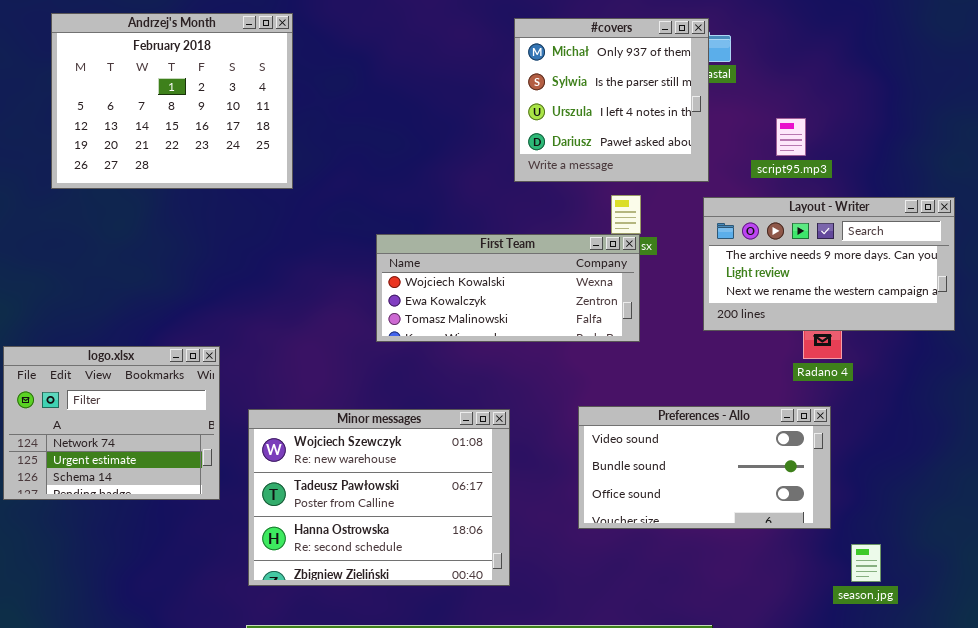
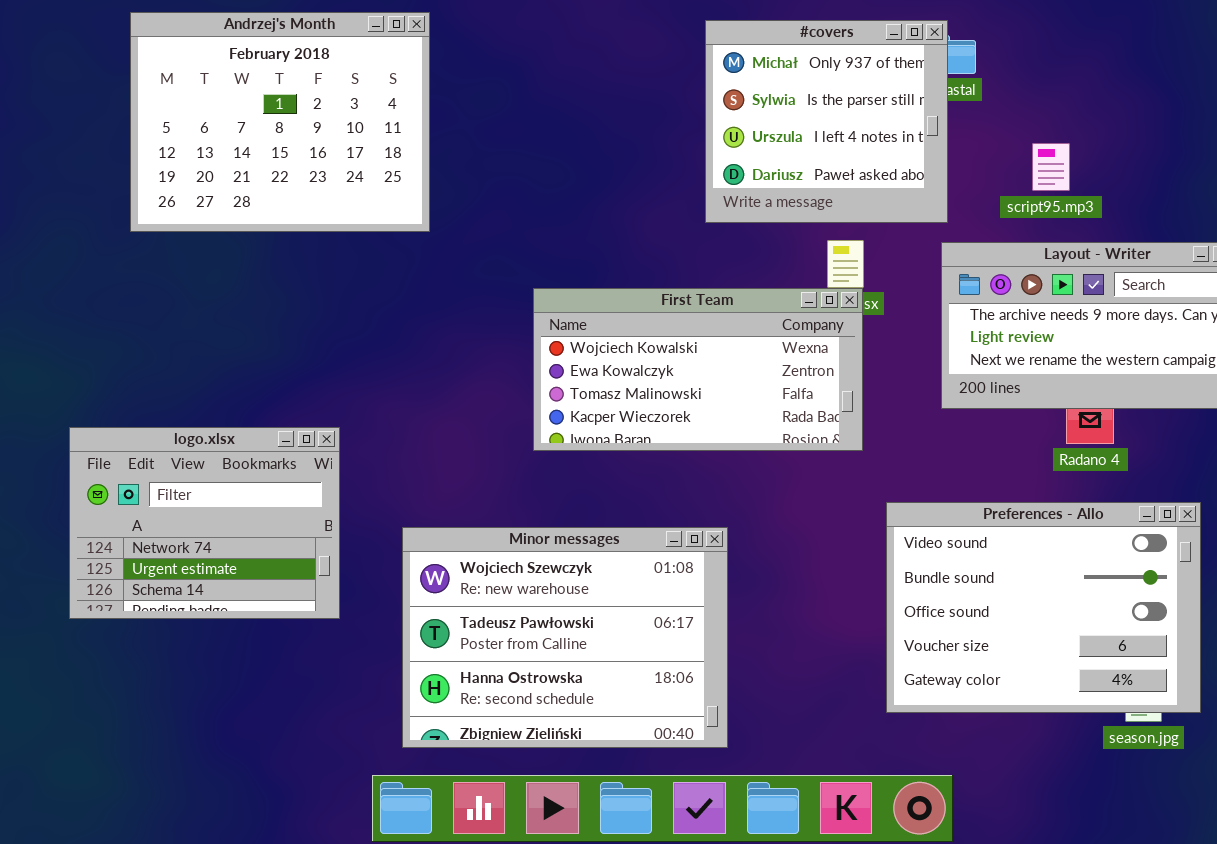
First Team: [376,234,640,342] -> [533,288,863,451], resized
Preferences - Allo: [578,406,831,529] -> [886,502,1201,713], moved, resized
Minor messages: [248,409,510,586] -> [402,527,728,748], moved

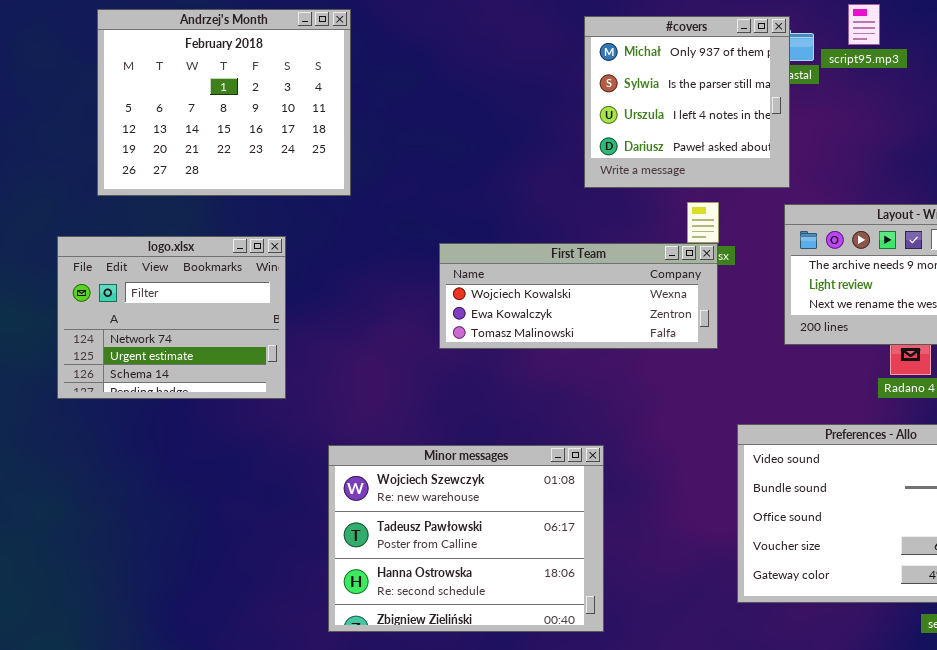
script95.mp3: [1032,143,1070,191] -> [848,4,880,45], moved
First Team: [533,288,863,451] -> [439,243,718,349], resized
logo.xlsx: [69,427,340,619] -> [57,236,286,399], moved

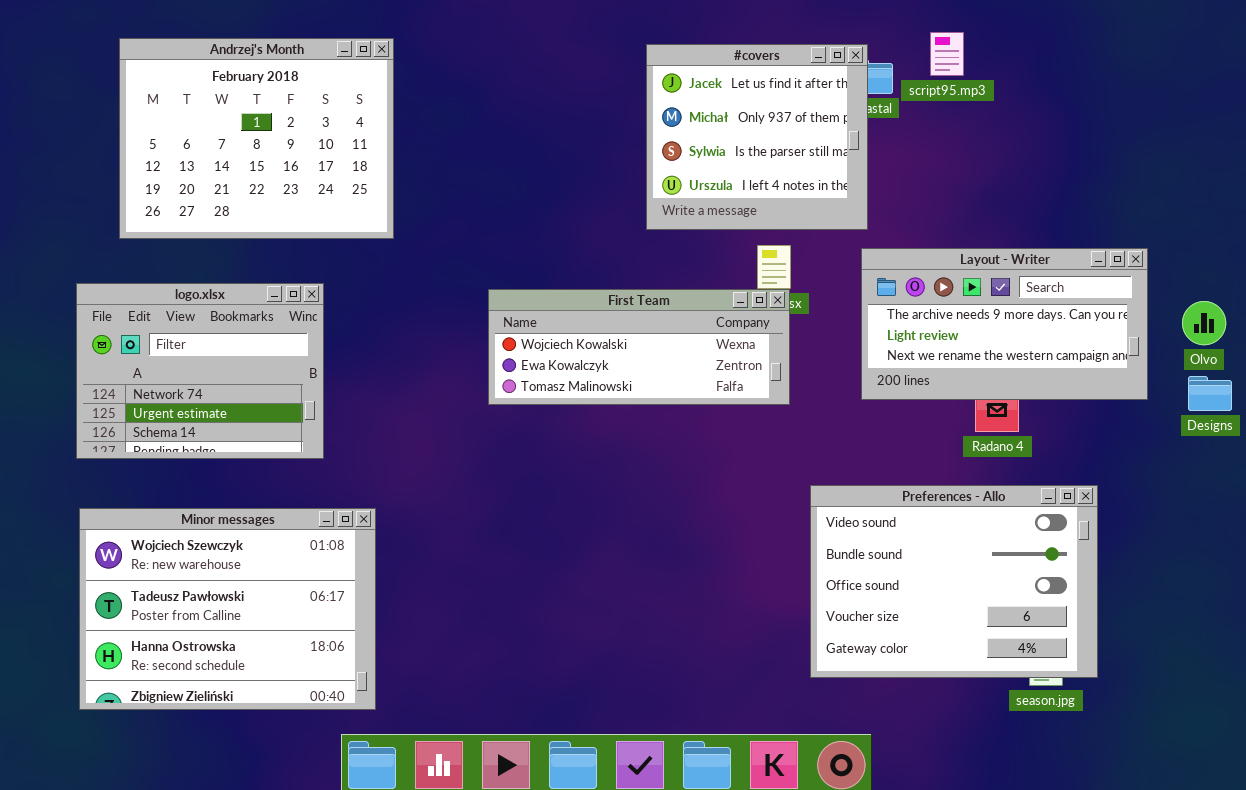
#covers: [584,16,790,188] -> [646,44,868,230], scrolled up 1 row
Minor messages: [328,445,604,632] -> [79,508,376,710], moved

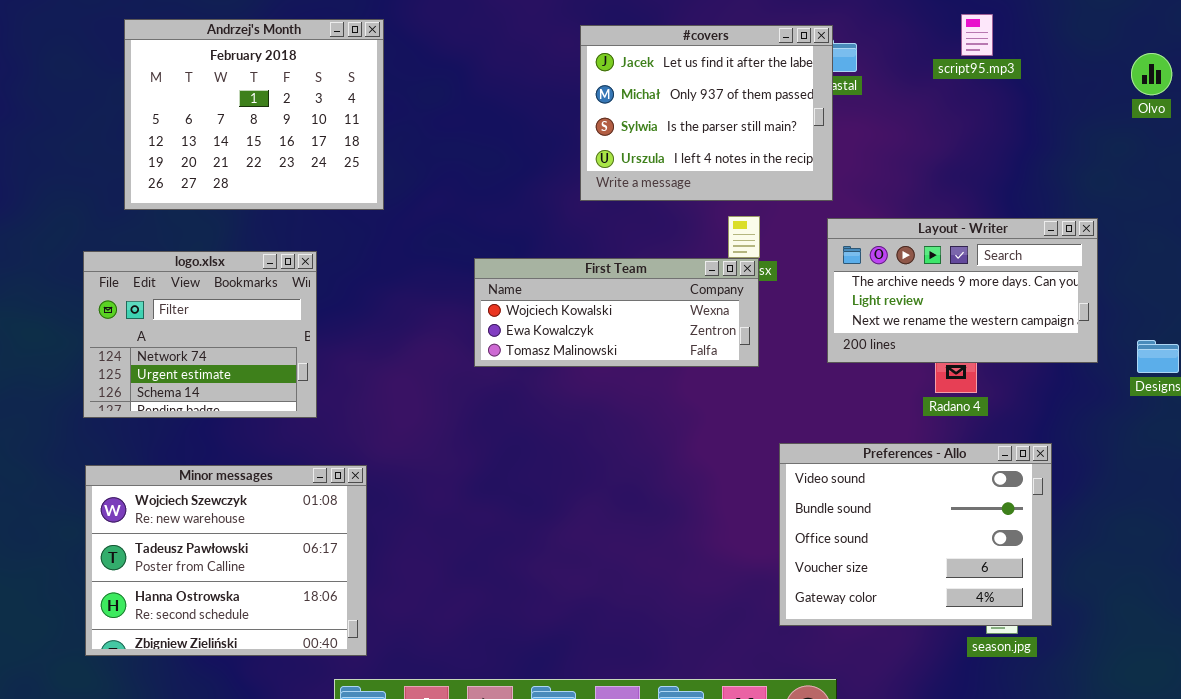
script95.mp3: [930,32,964,76] -> [961,14,993,56], moved
#covers: [646,44,868,230] -> [580,25,833,201], resized
Olvo: [1182,301,1226,345] -> [1131,53,1172,95], moved

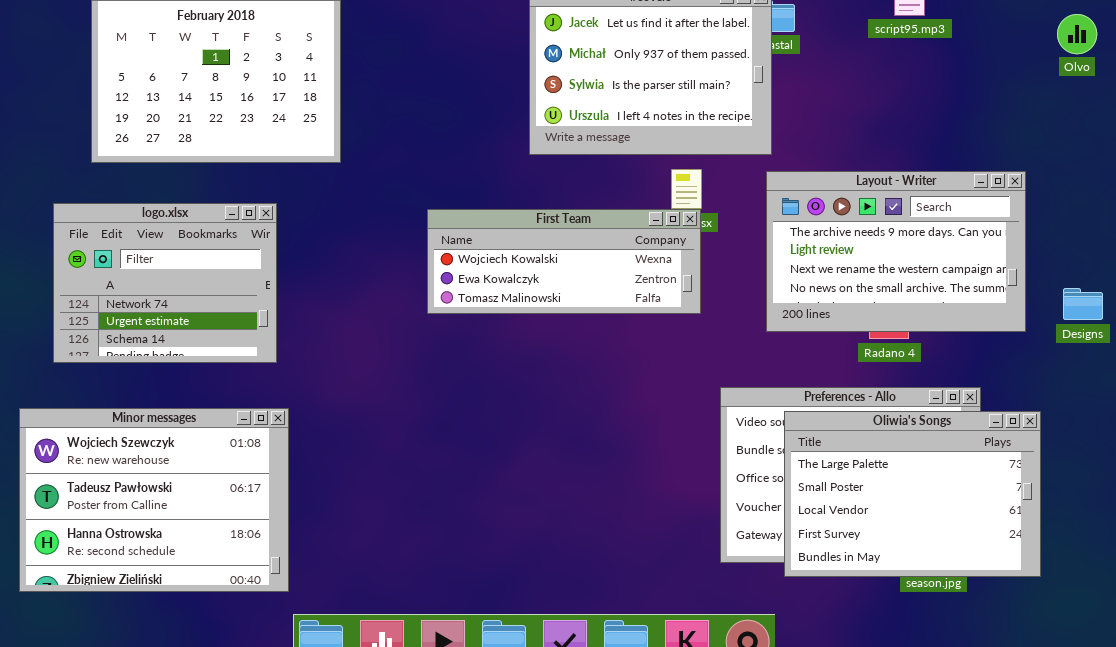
Layout - Writer: [827,218,1098,363] -> [766,171,1026,332], resized
Minor messages: [85,465,367,656] -> [19,408,289,592], moved
Oliwia's Songs: none -> [784,411,1041,577], opened

